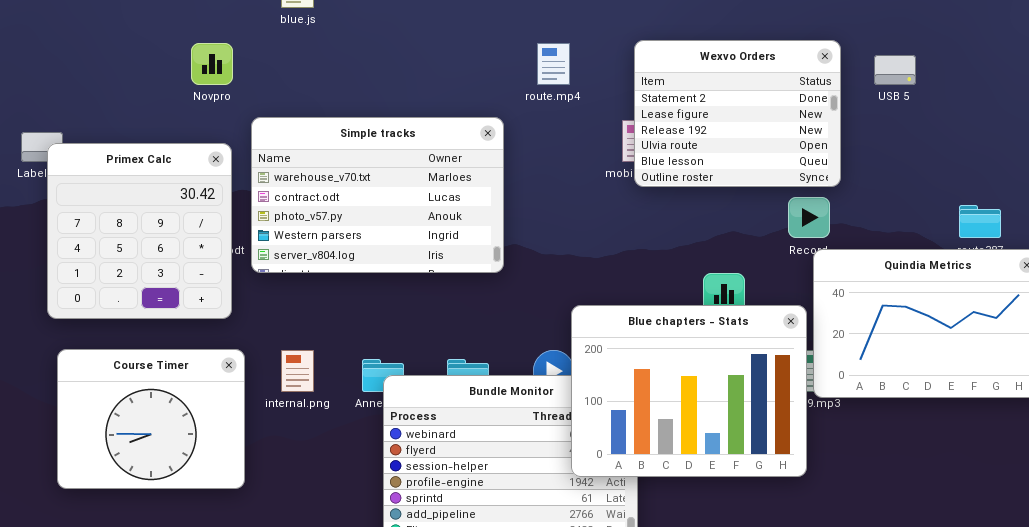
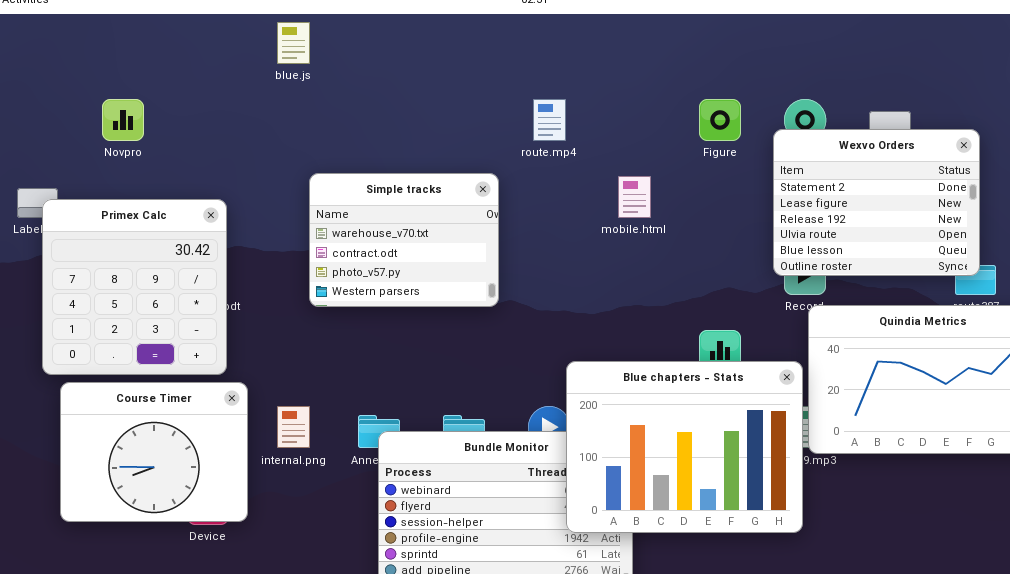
Wexvo Orders: [634,40,841,187] -> [773,129,980,276], moved
Novpro: [191,43,233,85] -> [102,99,144,141], moved
Simple tracks: [251,117,504,273] -> [309,173,499,307], resized
Course Timer: [57,349,245,489] -> [60,382,248,522], moved

